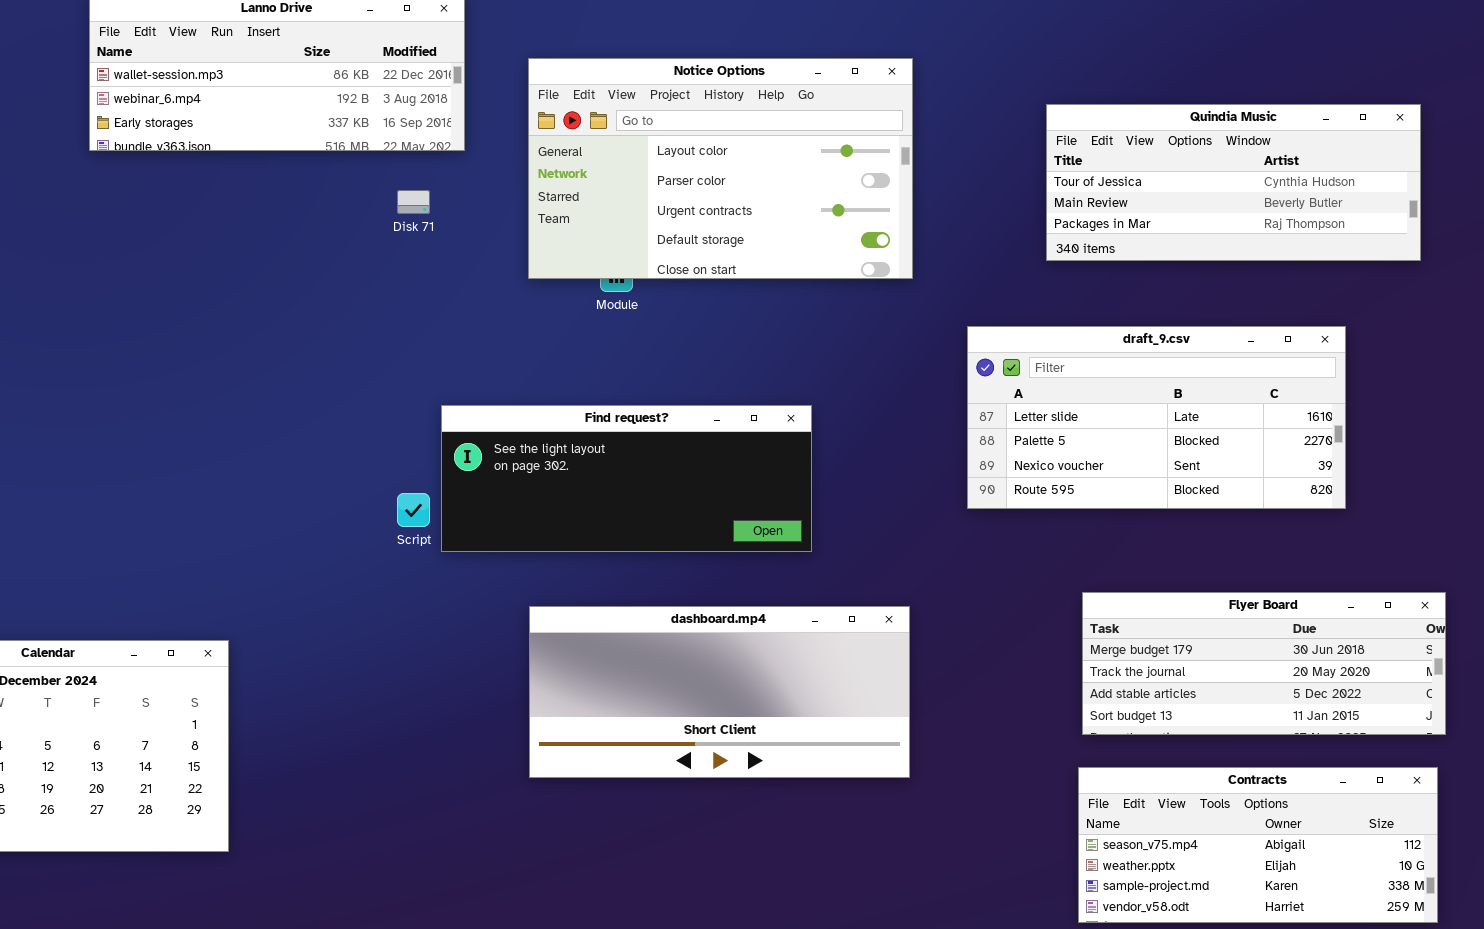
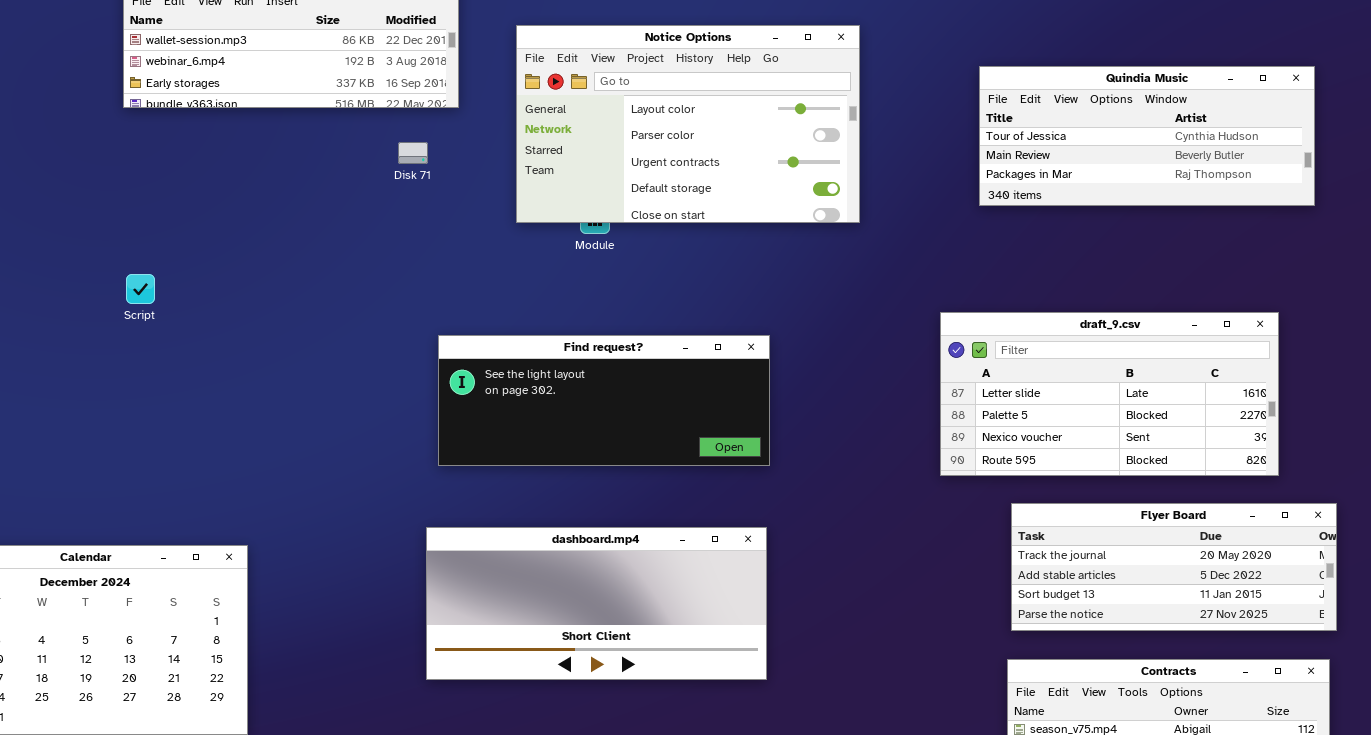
draft_9.csv: [967,326,1346,509] -> [940,312,1279,476], moved
Script: [397,493,430,527] -> [126,274,155,304], moved
Flyer Board: [1082,592,1446,735] -> [1011,503,1337,631], scrolled down 1 row
dashboard.mp4: [529,606,910,778] -> [426,527,767,680], moved

